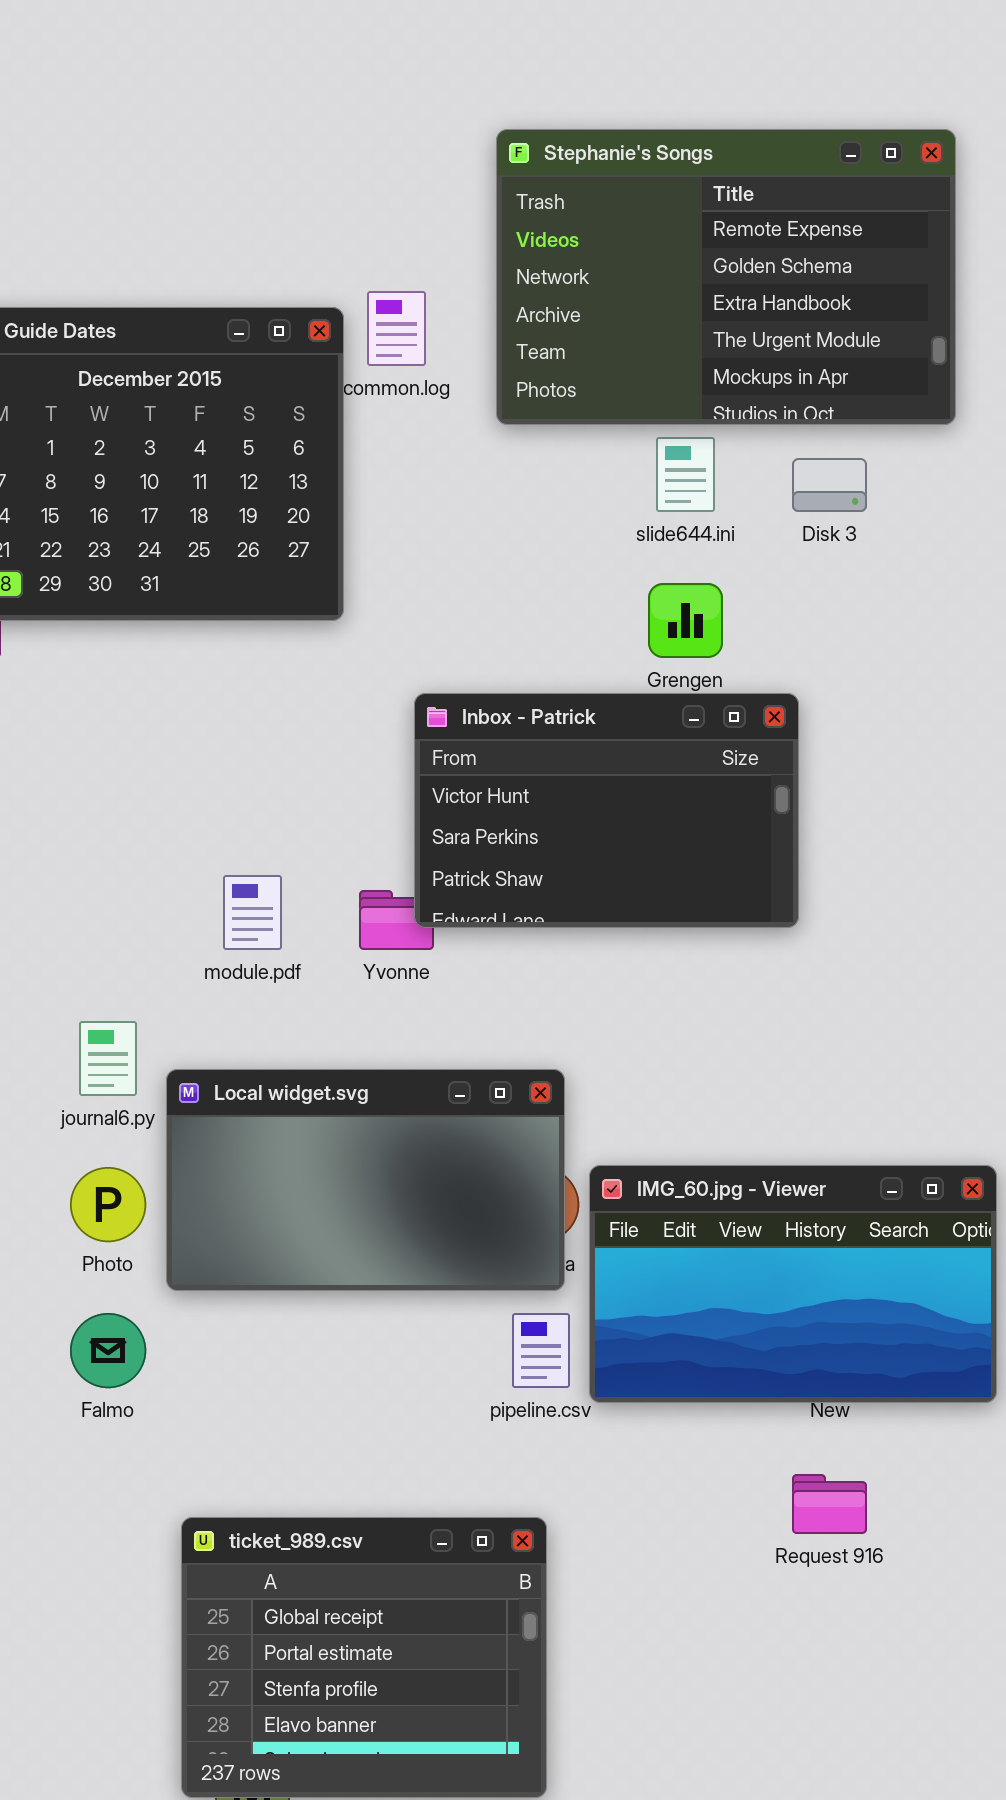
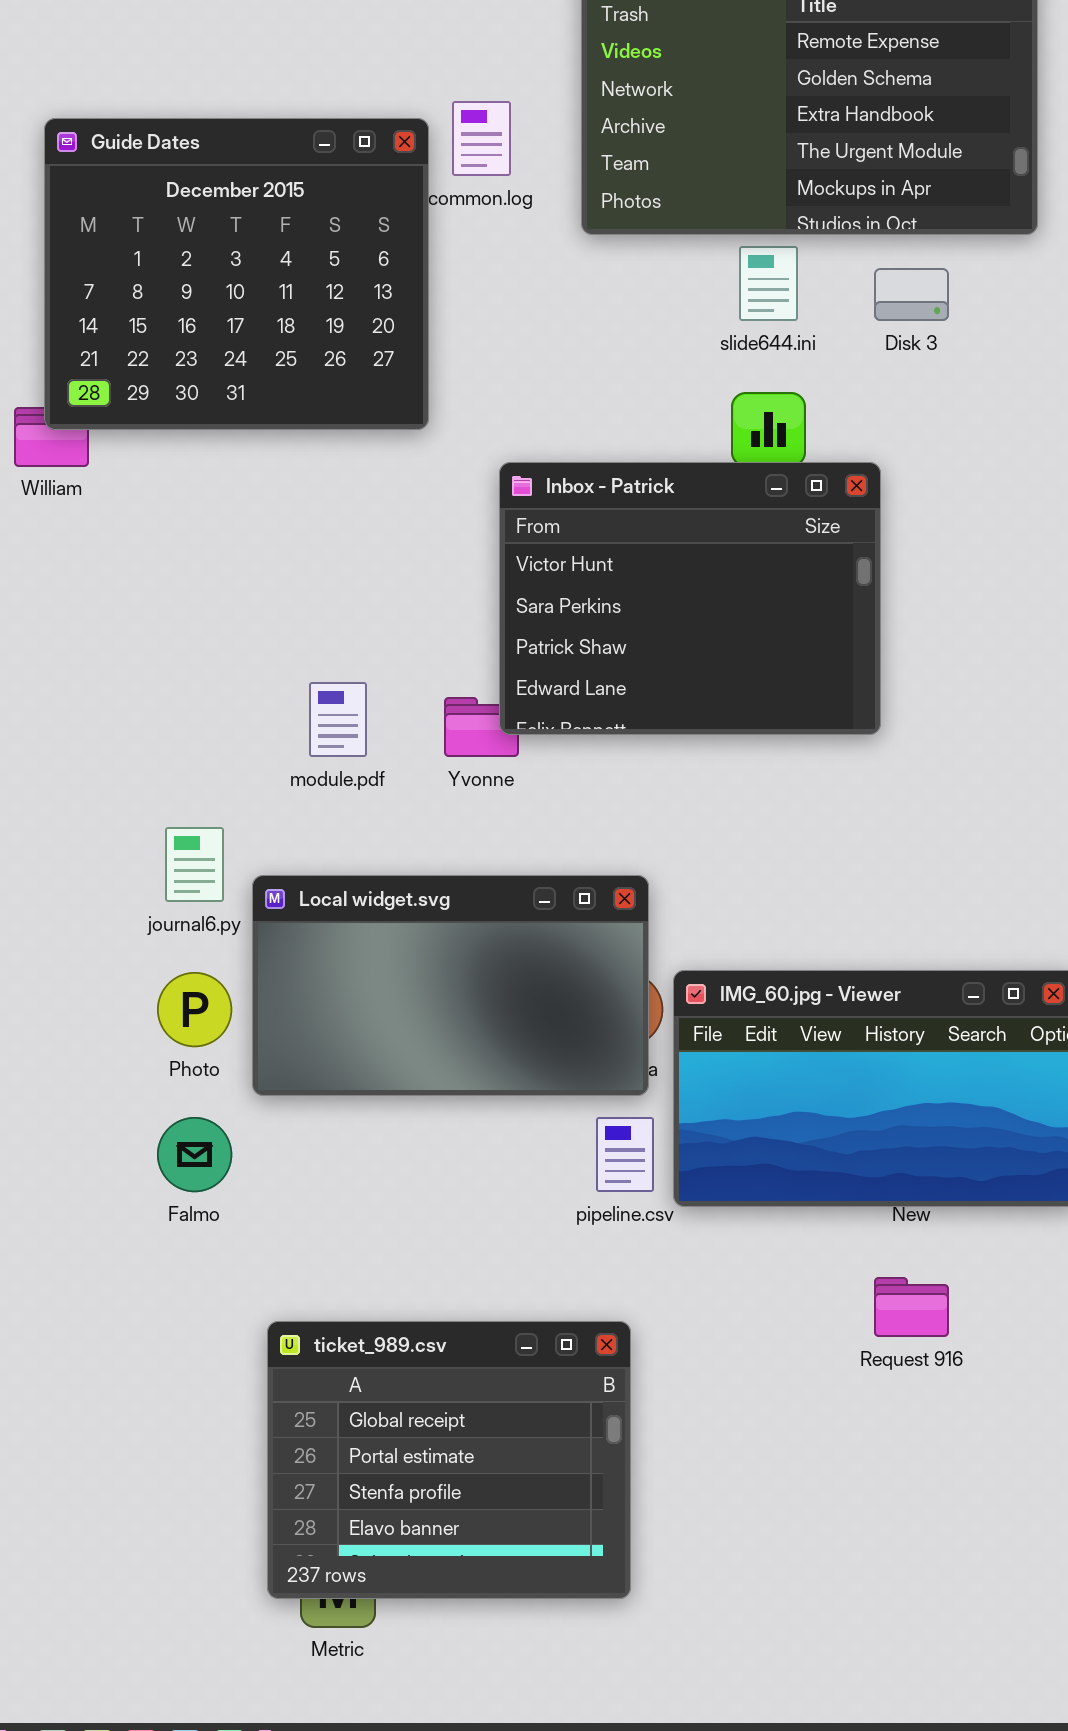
Inbox - Patrick: [414,693,799,928] -> [499,462,881,735], resized

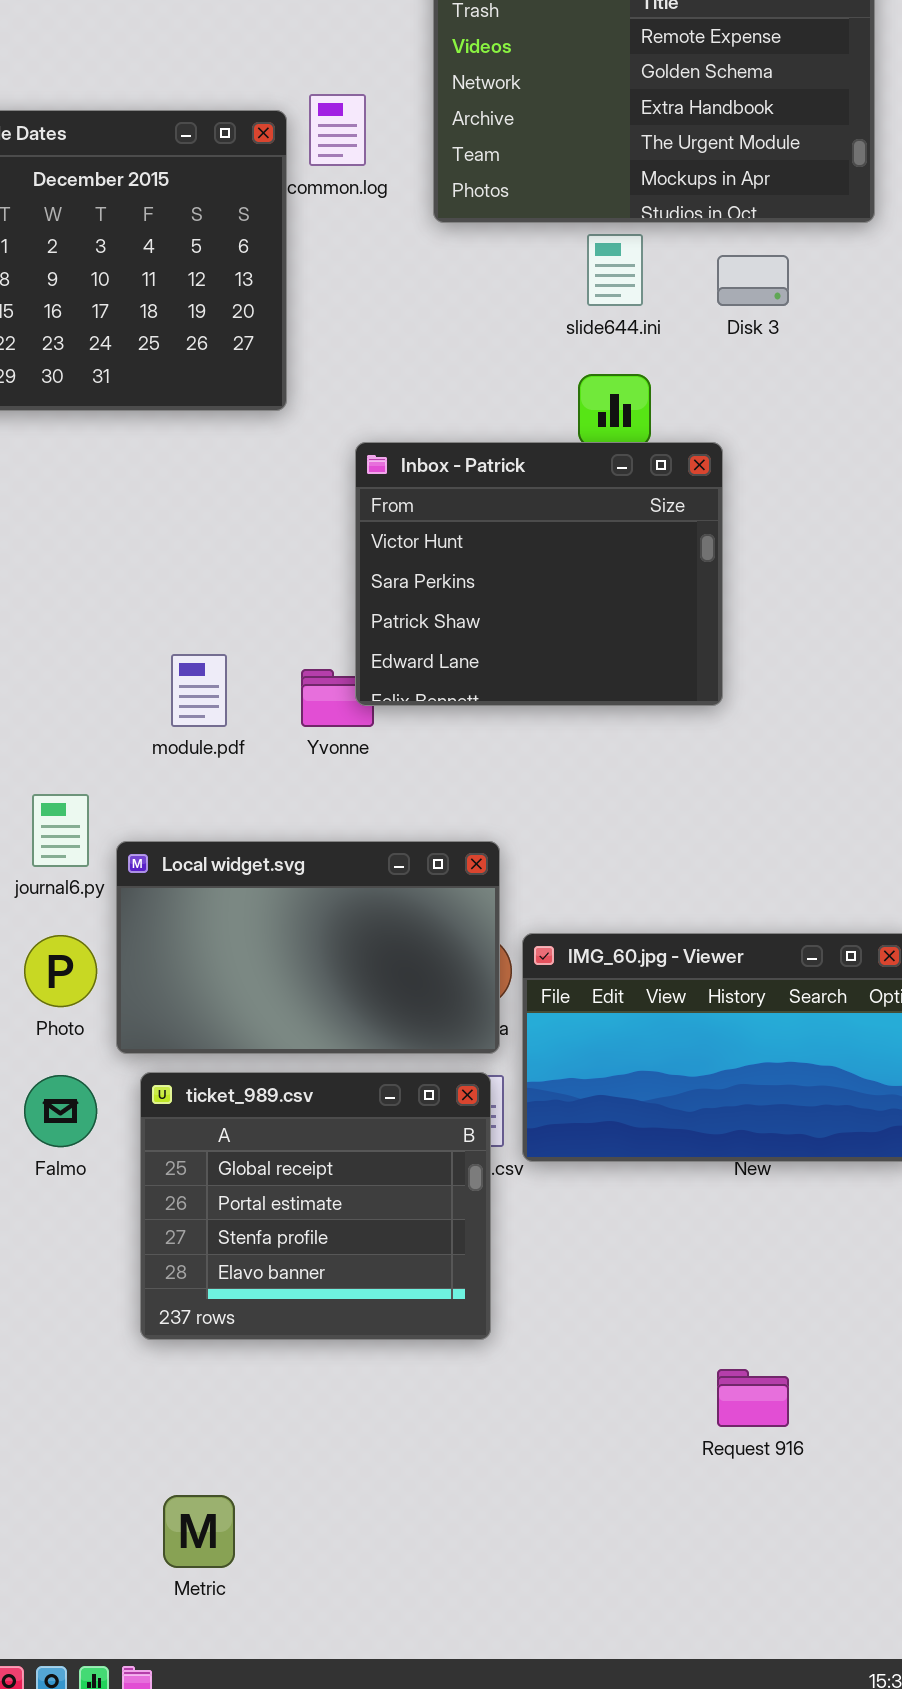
Request 916: [874,1277,949,1337] -> [717,1369,789,1427], moved
ticket_989.csv: [267,1321,631,1599] -> [140,1072,491,1340], moved

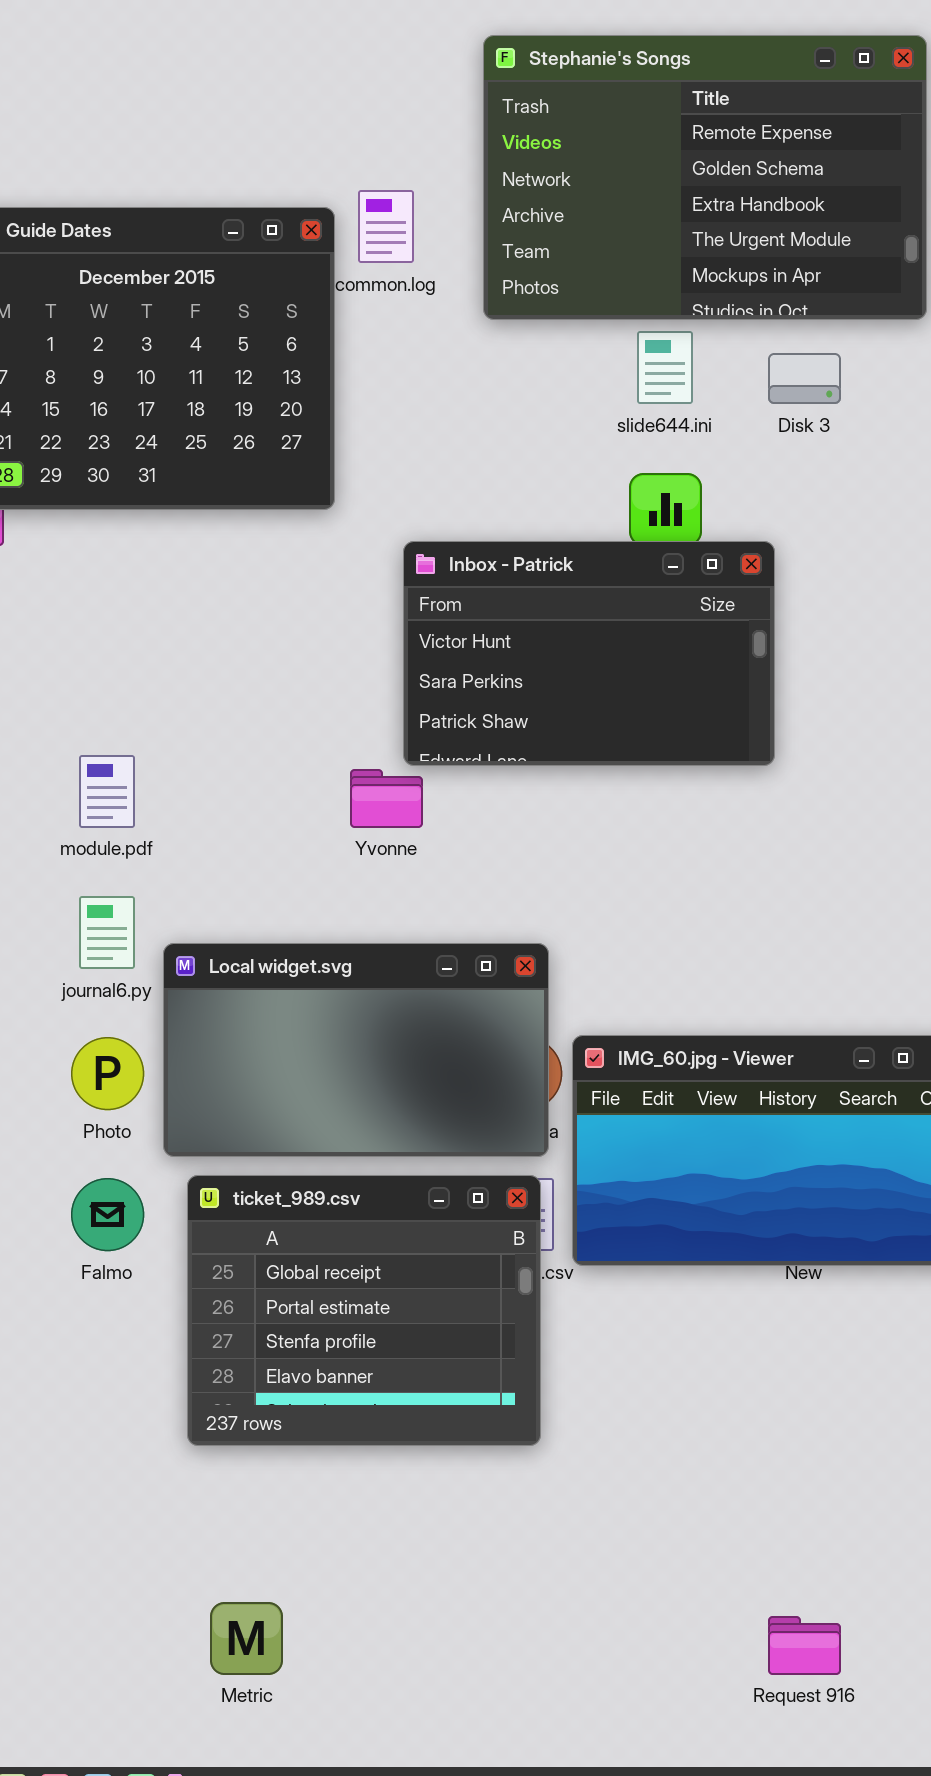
Inbox - Patrick: [355,442,723,706] -> [403,541,775,766], resized
module.pdf: [171,654,227,727] -> [79,755,135,828], moved
Request 916: [717,1369,789,1427] -> [768,1616,841,1675], moved

